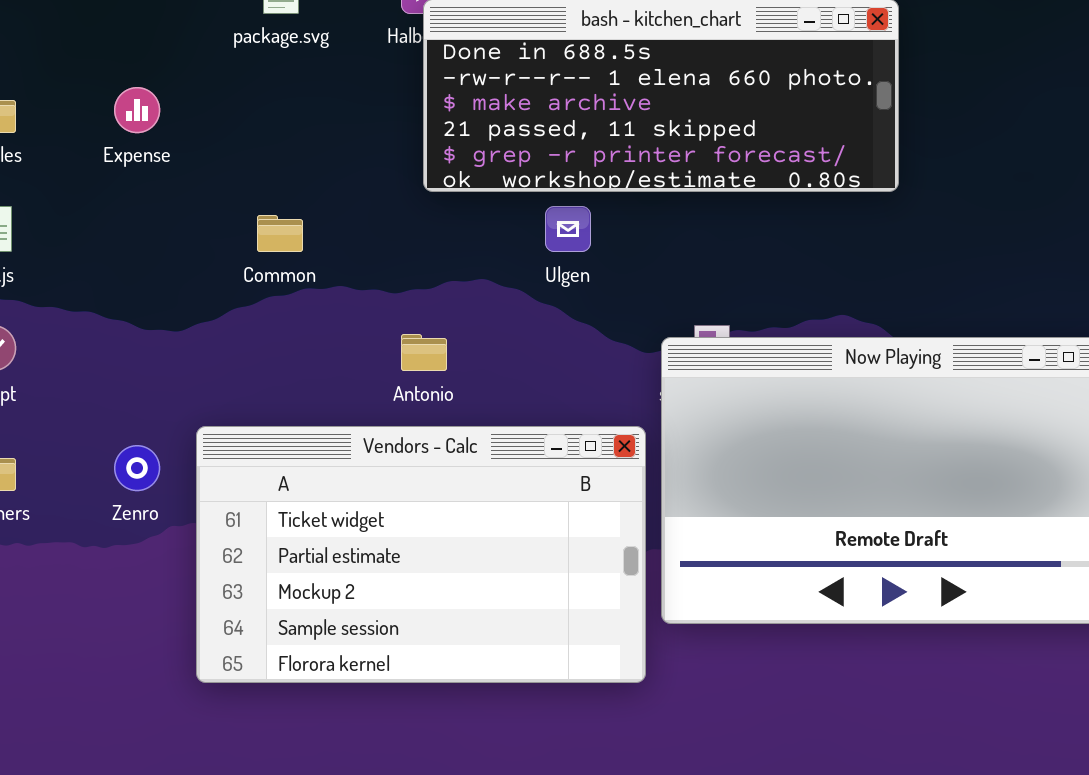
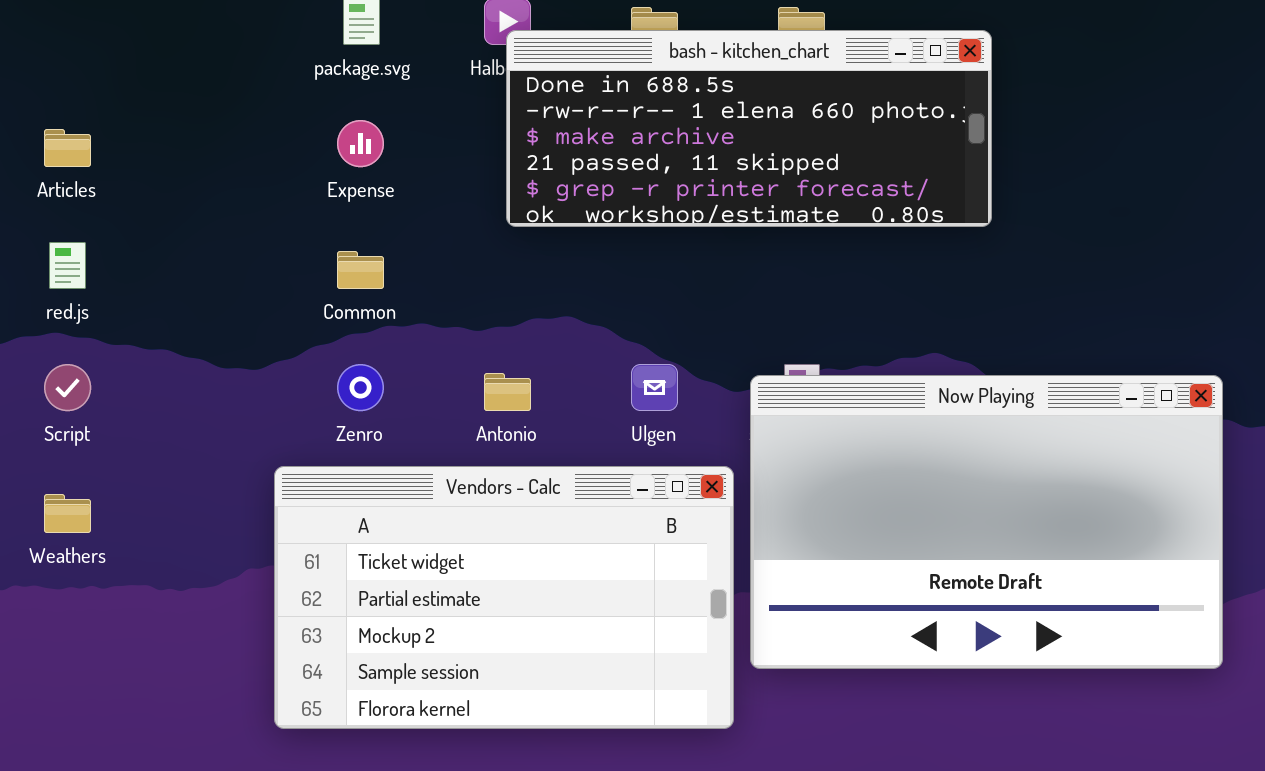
Expense: [114,87,160,133] -> [337,120,384,167], moved
Ulgen: [545,206,591,252] -> [631,364,678,411], moved
Zenro: [114,445,160,491] -> [337,364,384,411], moved

